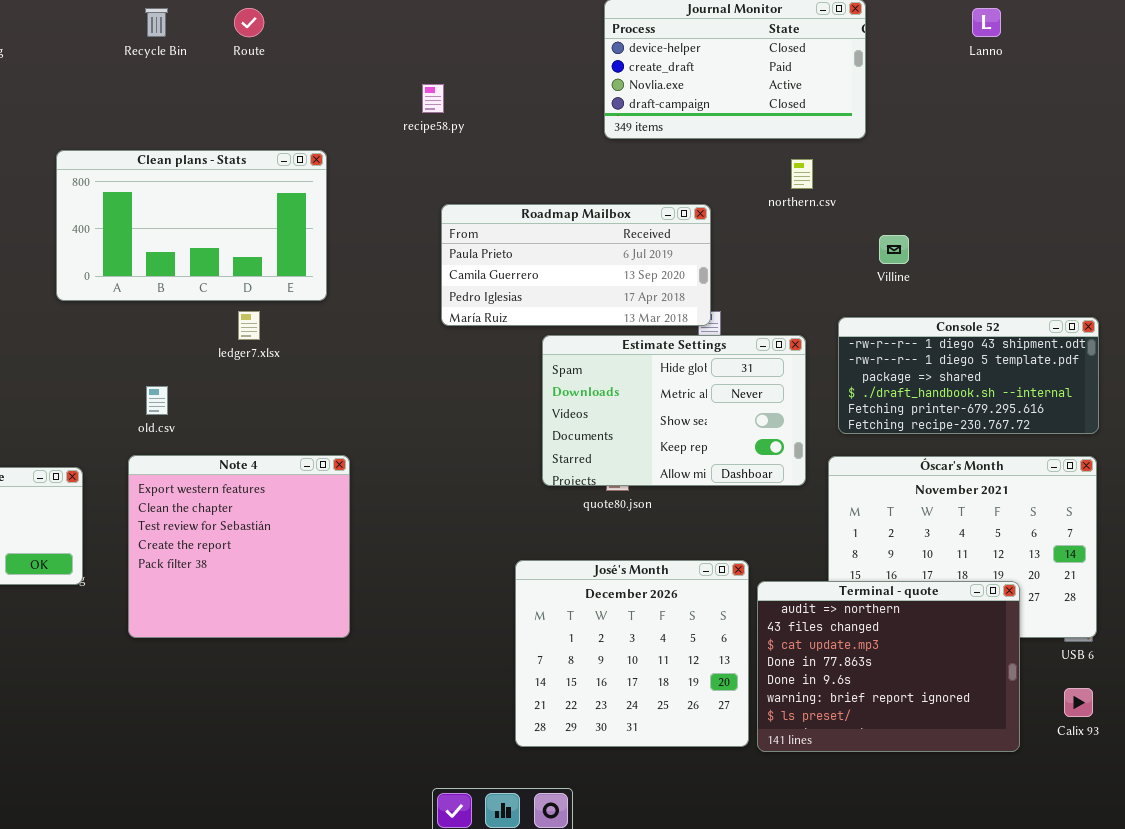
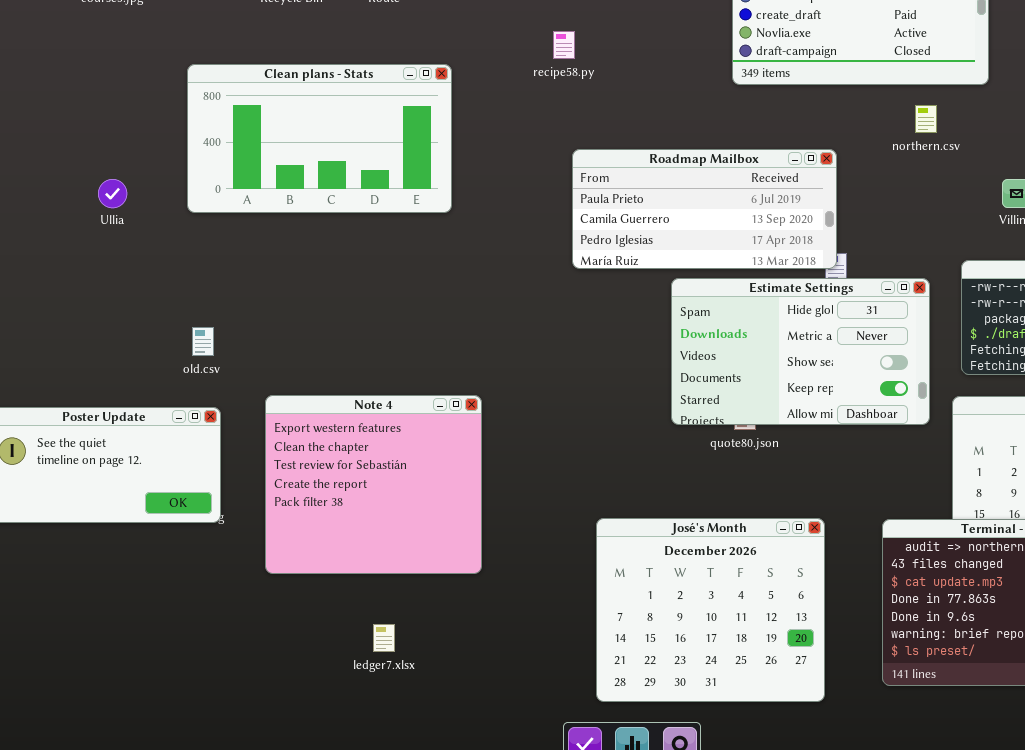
Clean plans - Stats: [56,150,327,301] -> [187,64,452,213], moved
ledger7.xlsx: [238,311,260,340] -> [373,624,395,652], moved
old.csv: [146,386,168,415] -> [192,327,214,356], moved
José's Month: [515,560,749,747] -> [596,518,825,702], moved

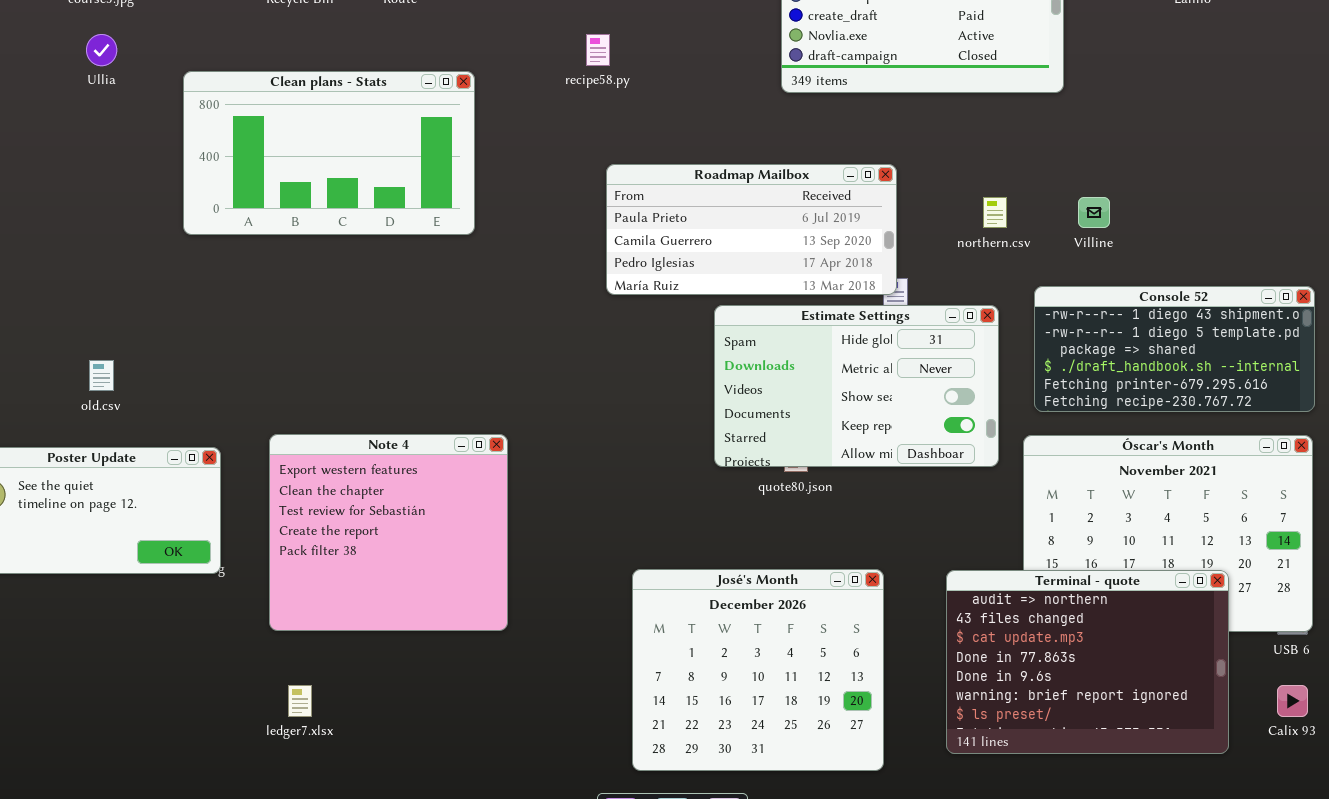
northern.csv: [915,105,937,133] -> [983,197,1007,228], moved
Ullia: [98,179,127,208] -> [86,34,117,66], moved
old.csv: [192,327,214,356] -> [89,360,114,391], moved
ledger7.xlsx: [373,624,395,652] -> [288,685,312,717], moved

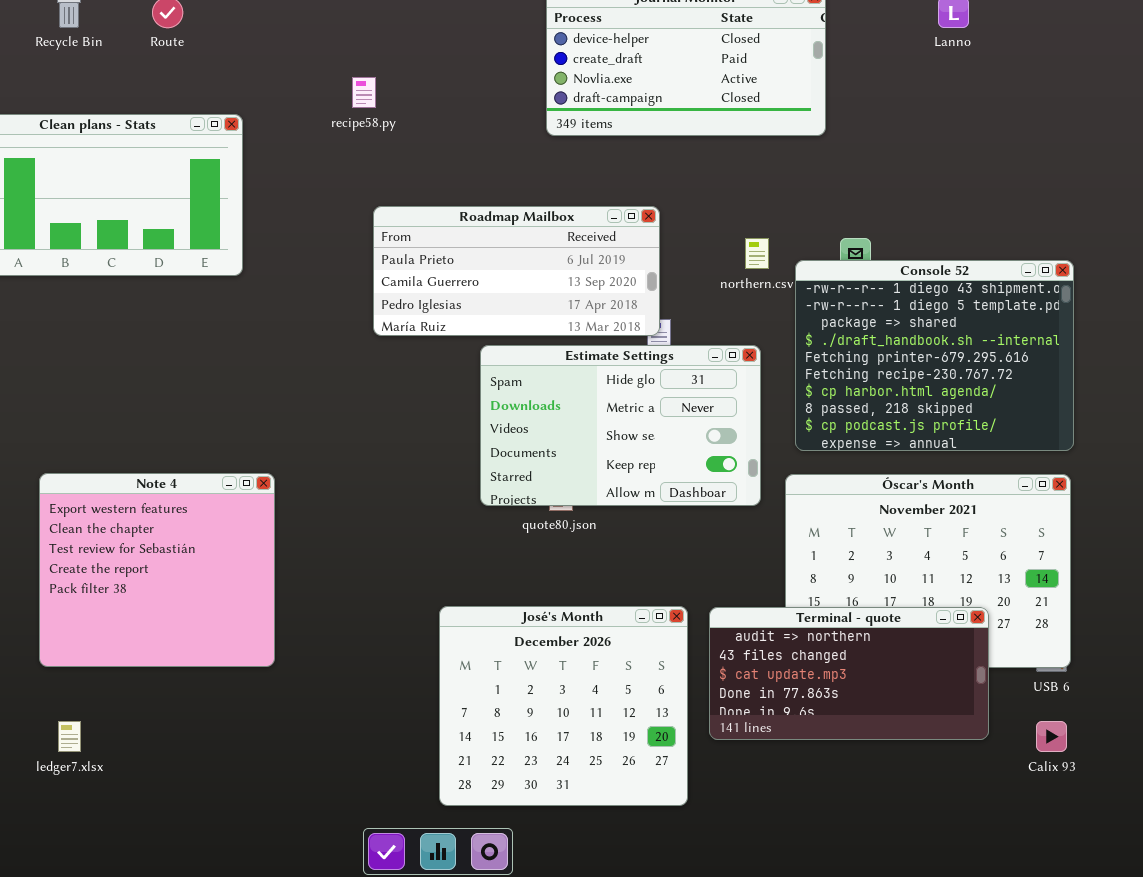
Console 52: [1034,286,1315,412] -> [795,260,1074,451], resized
José's Month: [632,569,884,771] -> [439,606,688,806], moved
Terminal - quote: [946,570,1229,754] -> [709,607,989,740], resized

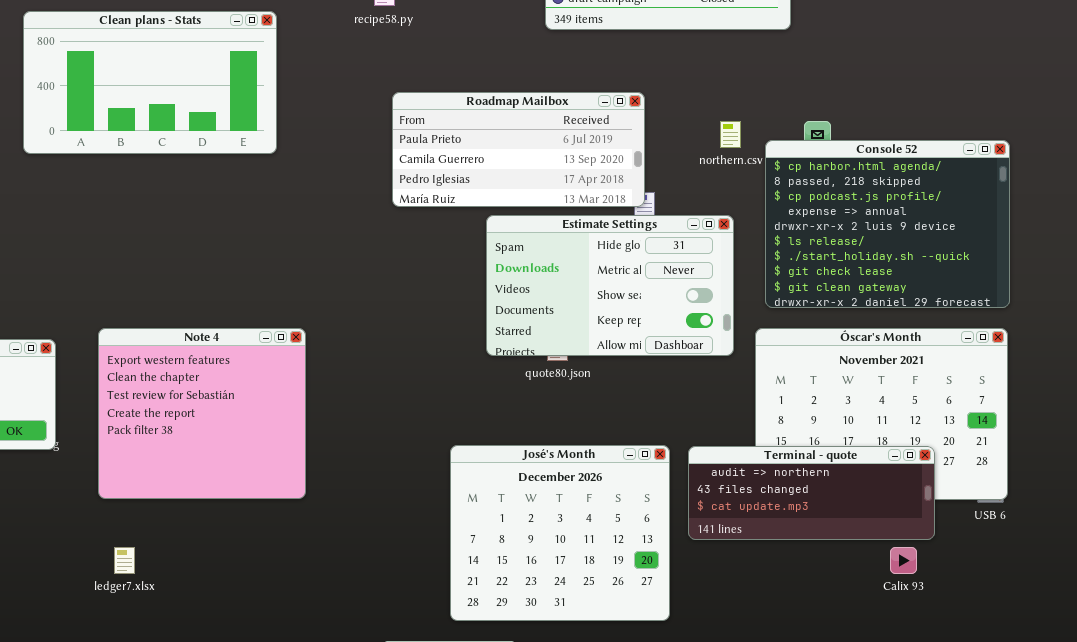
Console 52: [795,260,1074,451] -> [765,140,1010,308], scrolled down 6 rows
Terminal - quote: [709,607,989,740] -> [688,446,935,540], resized
Calix 93: [1036,721,1067,752] -> [890,547,917,574], moved

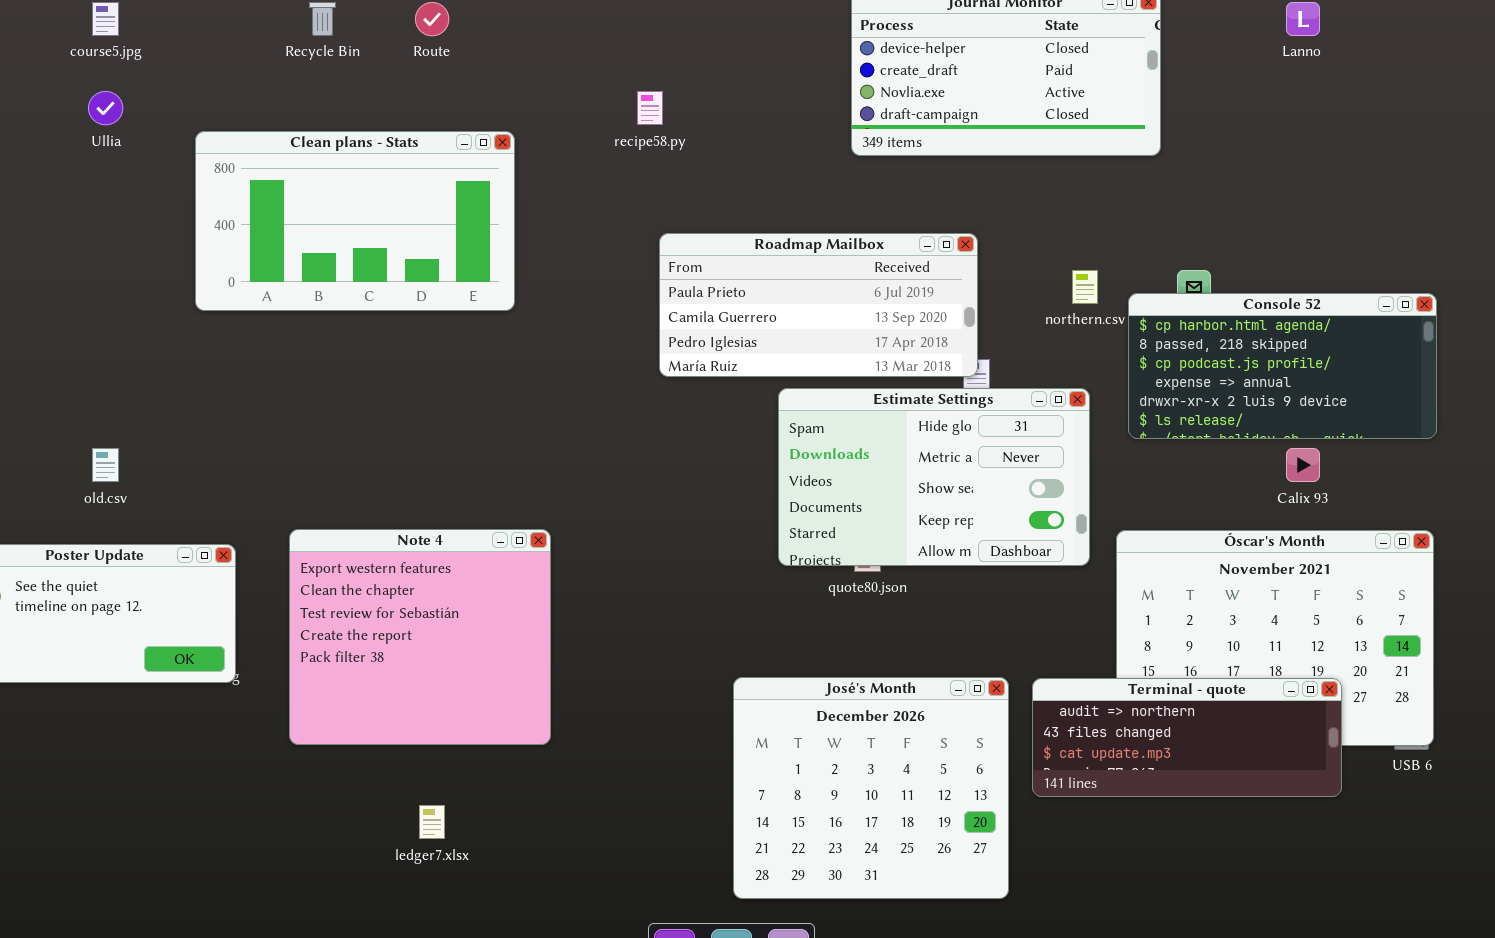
Console 52: [765,140,1010,308] -> [1128,293,1437,439], resized
ledger7.xlsx: [114,547,135,574] -> [419,805,445,839], moved
Calix 93: [890,547,917,574] -> [1286,448,1320,482], moved

